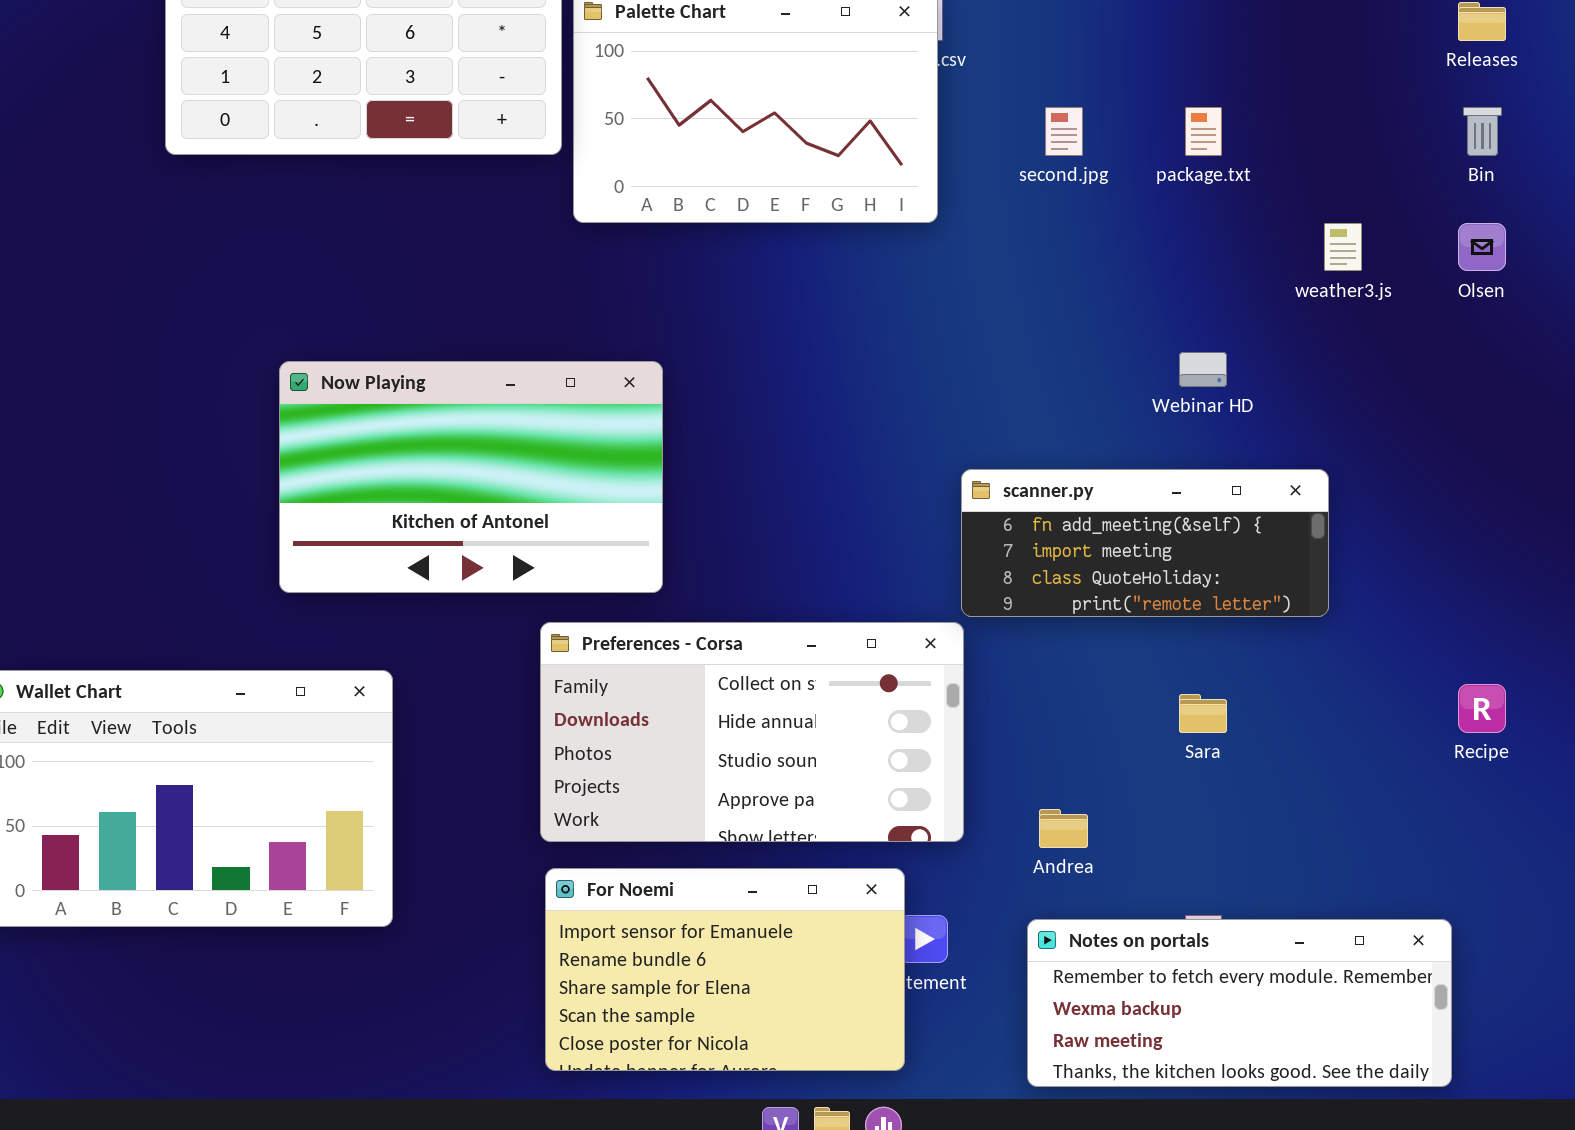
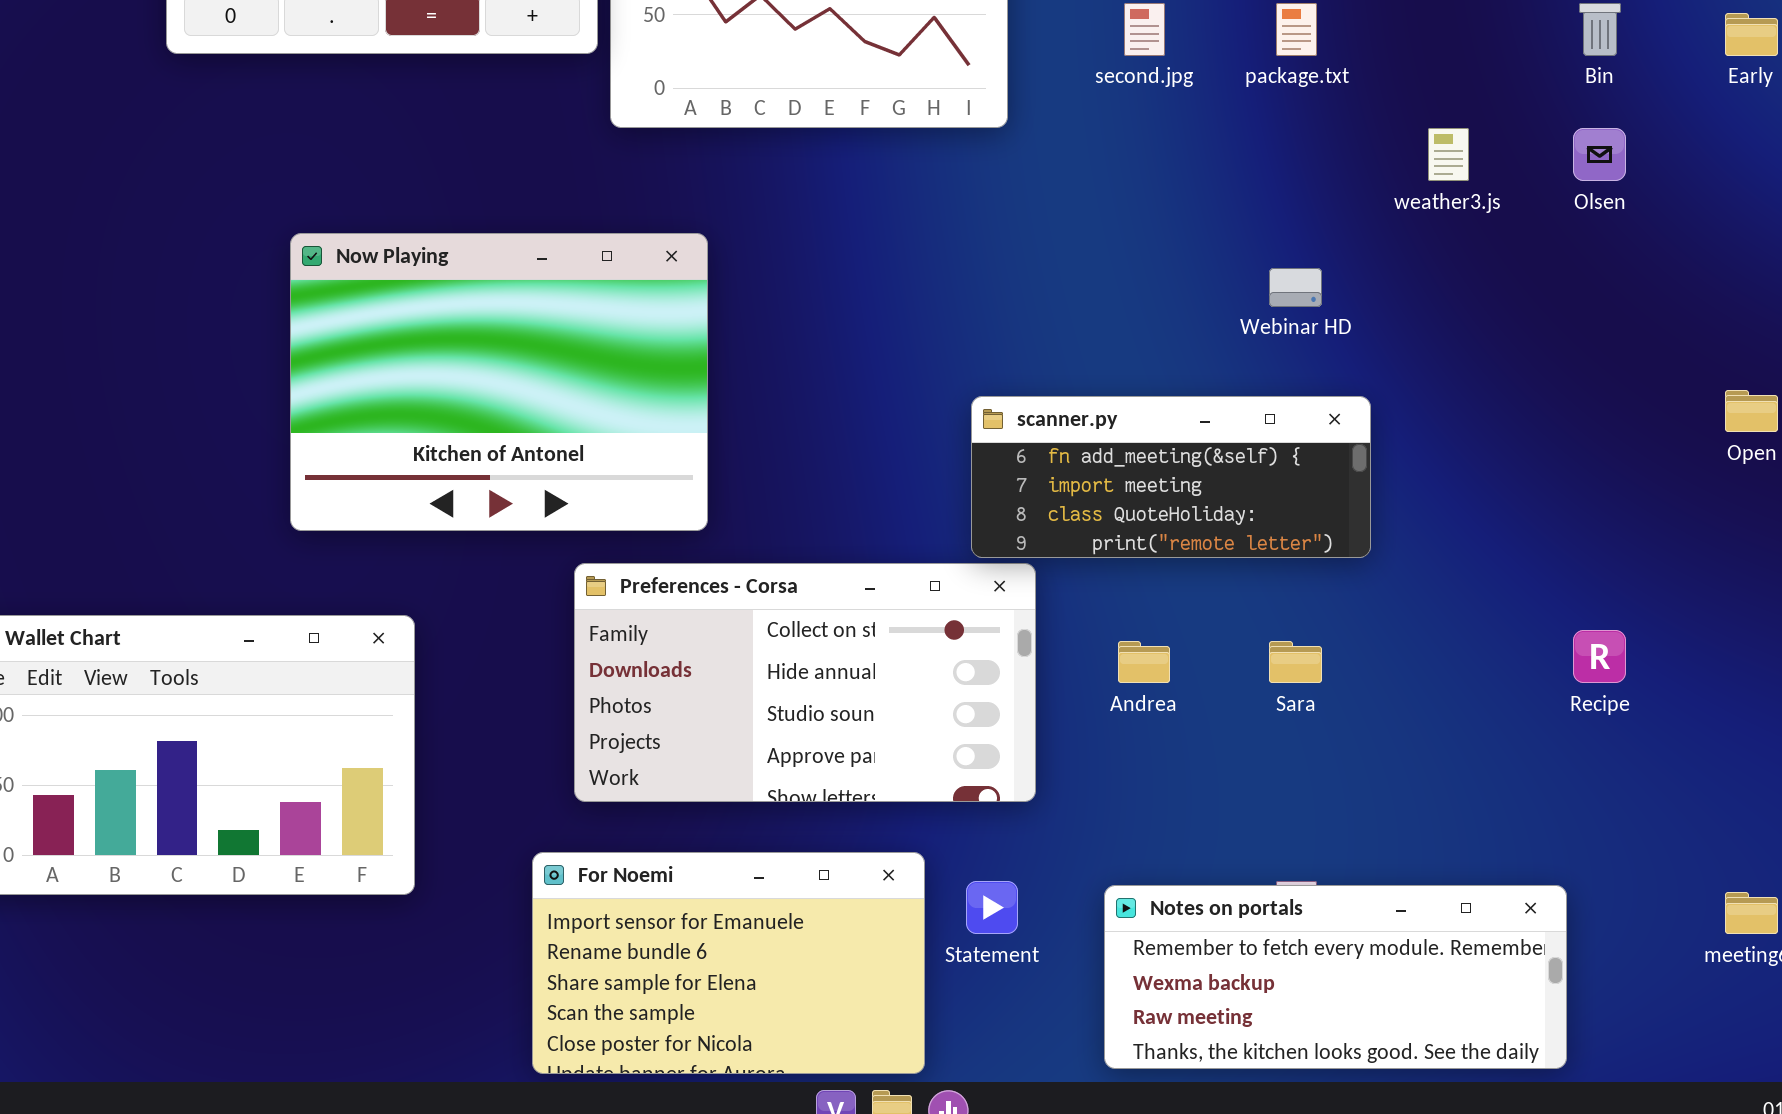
Now Playing: [279,361,663,593] -> [290,233,708,531], resized
scanner.py: [961,469,1329,617] -> [971,396,1371,558], moved
Andrea: [1039,809,1088,848] -> [1118,641,1170,683], moved
For Noemi: [545,868,905,1071] -> [532,852,925,1074], moved

